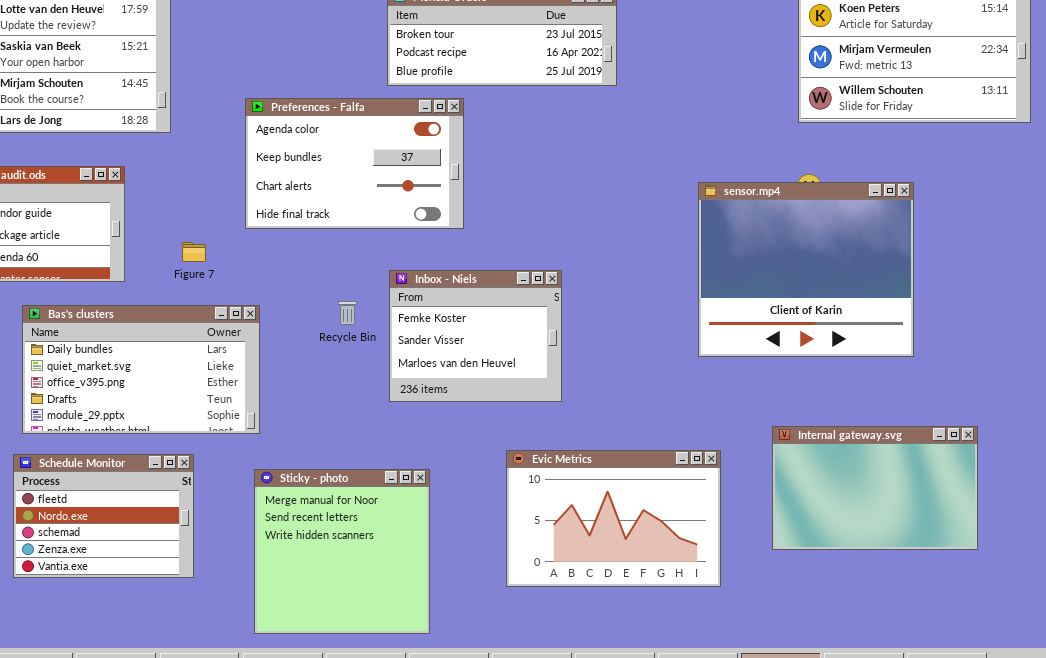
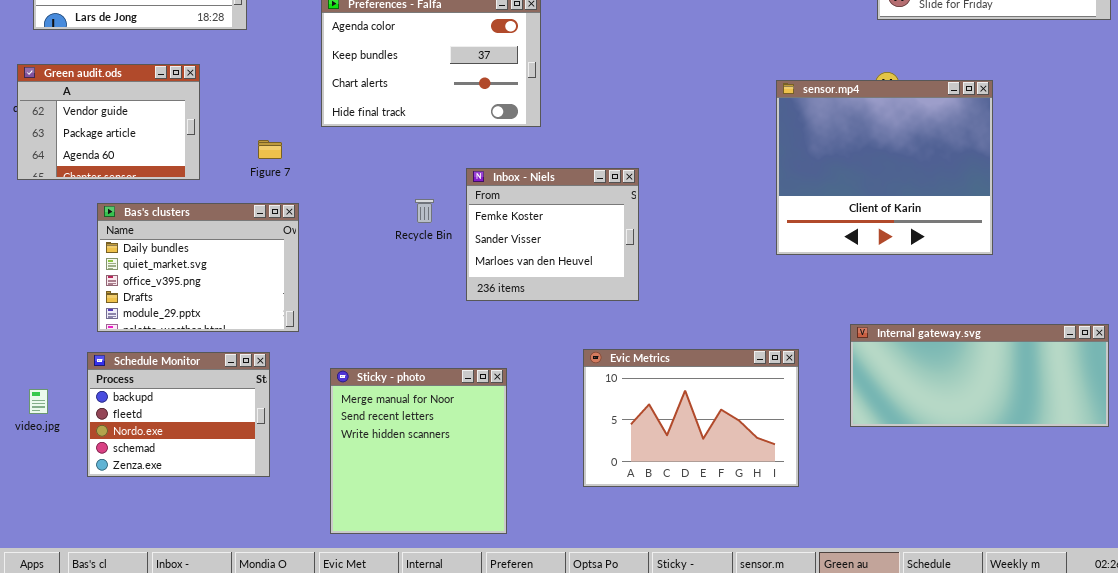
Bas's clusters: [22,305,260,434] -> [97,203,299,332], resized
Internal gateway.svg: [772,426,978,550] -> [850,324,1109,427], resized
Schedule Monitor: [13,454,194,578] -> [87,352,270,477], scrolled up 1 row

